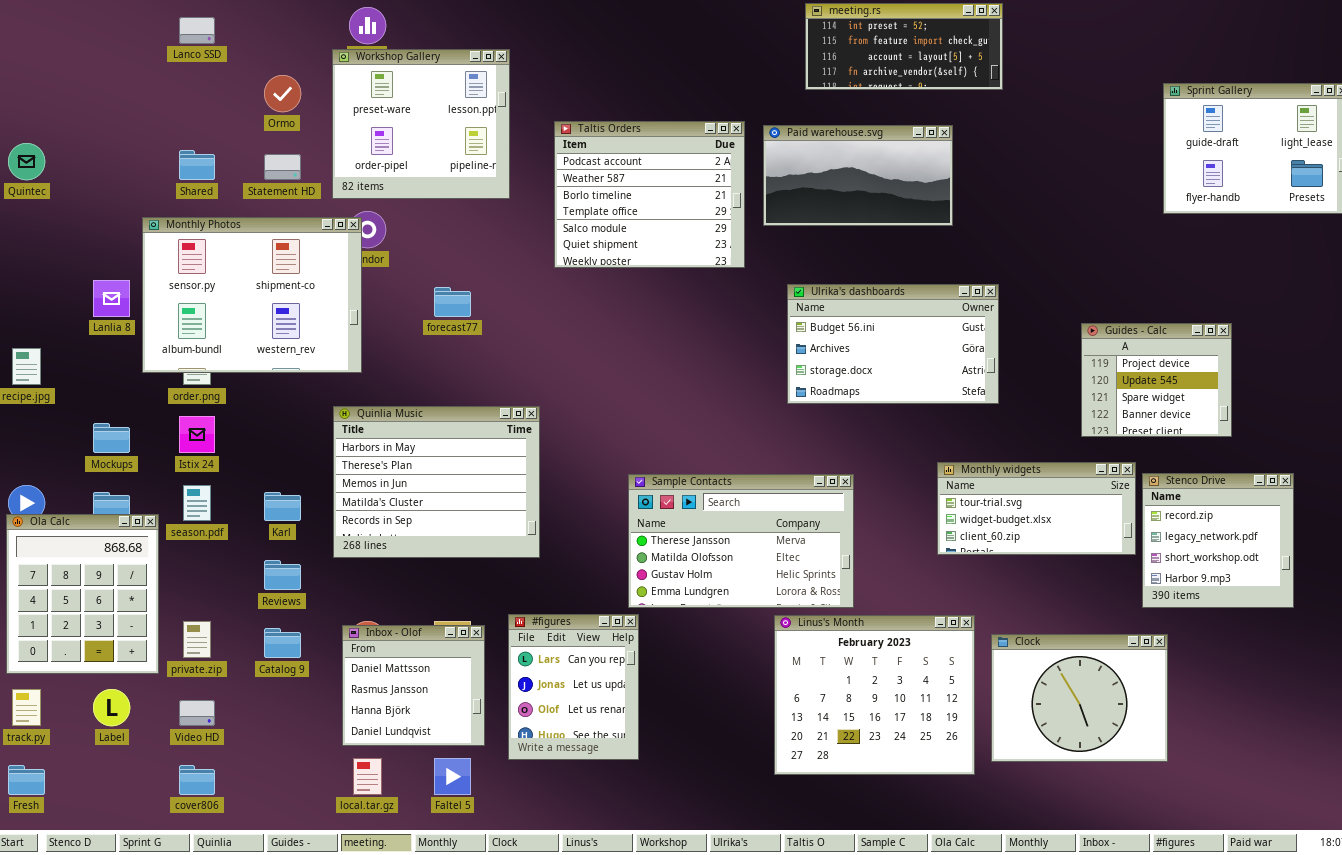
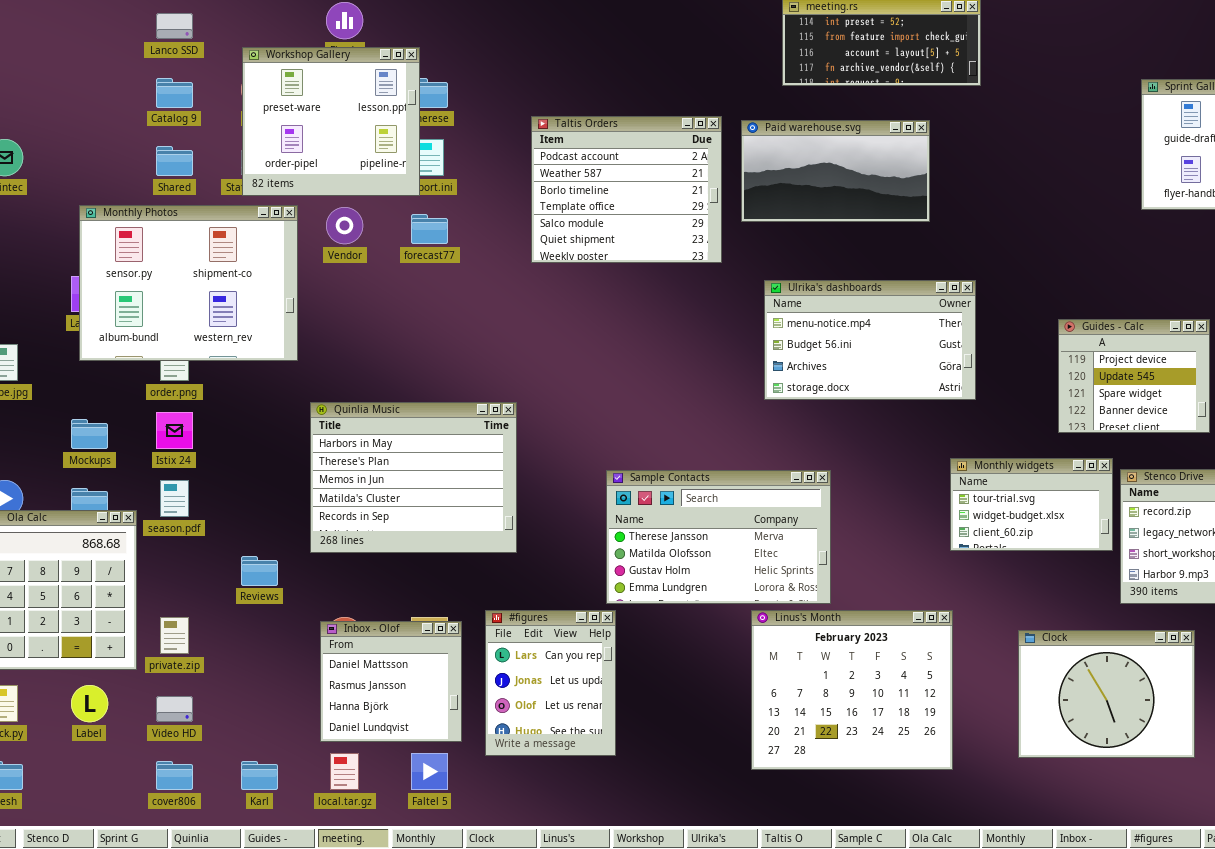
Workshop Gallery: [332,49,510,199] -> [242,47,420,196], moved
Monthly Photos: [142,217,362,373] -> [79,205,298,361], moved
Ulrika's dashboards: [787,284,999,404] -> [764,280,976,400], scrolled up 1 row
forecast77: [434,287,471,317] -> [411,214,448,244], moved
Monthly widgets: [937,462,1136,555] -> [950,458,1113,551], resized
Karl: [264,492,301,521] -> [241,761,278,790], moved
Catalog 9: [264,628,301,658] -> [156,78,193,108], moved
Clock: [991,634,1168,762] -> [1018,630,1195,758], moved

